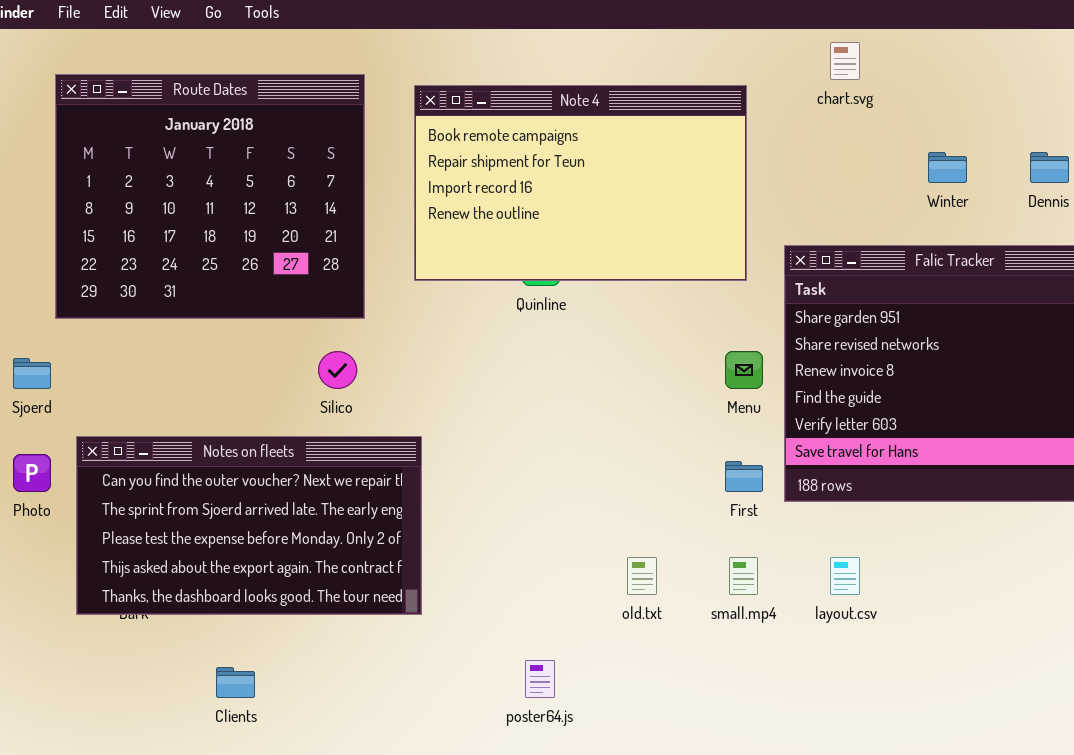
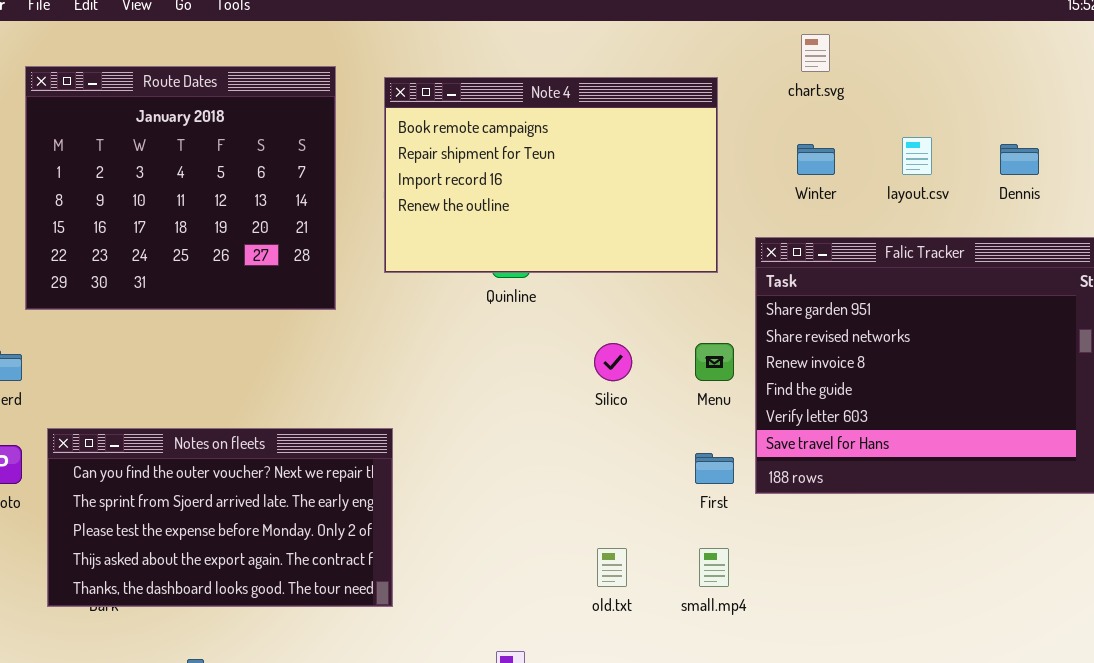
Winter: [928,152,967,183] -> [797,144,835,175], moved
Silico: [318,351,357,389] -> [594,343,632,381], moved
layout.csv: [830,557,860,595] -> [902,137,932,175], moved

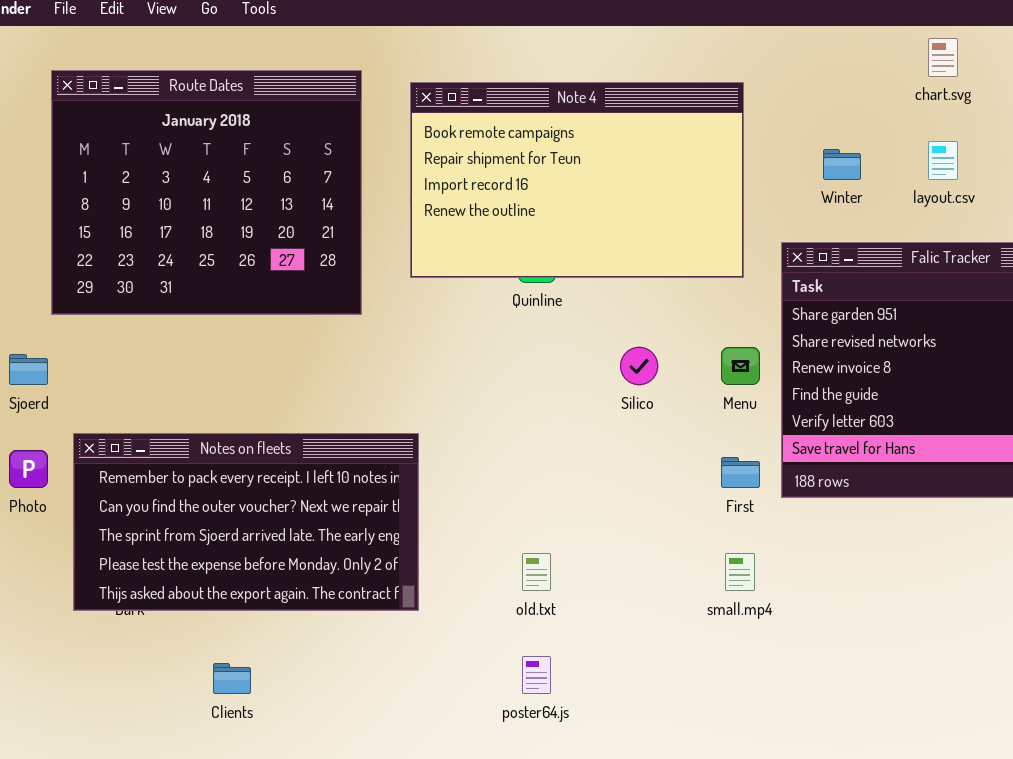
chart.svg: [801,34,830,72] -> [928,38,958,77], moved
Notes on fleets: [47,428,393,607] -> [73,433,419,611], scrolled up 1 row
old.txt: [597,548,627,587] -> [522,553,551,591], moved

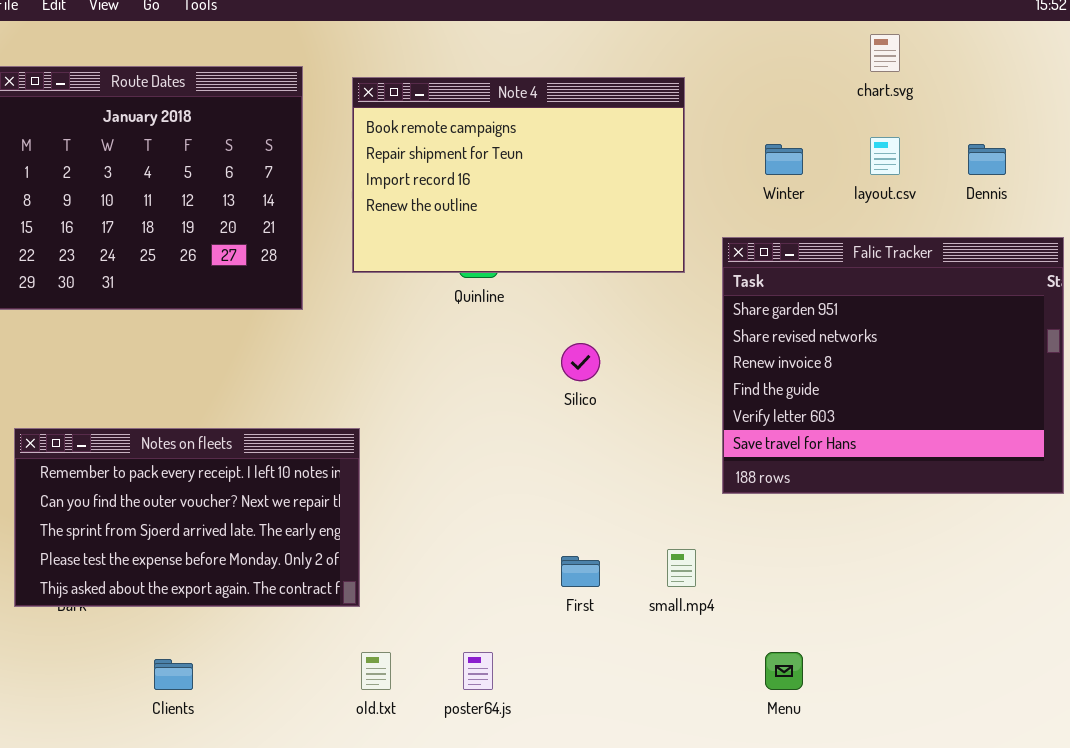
Menu: [721,347,760,385] -> [765,652,803,690], moved
First: [721,457,760,488] -> [561,556,600,587], moved
old.txt: [522,553,551,591] -> [361,652,391,690], moved

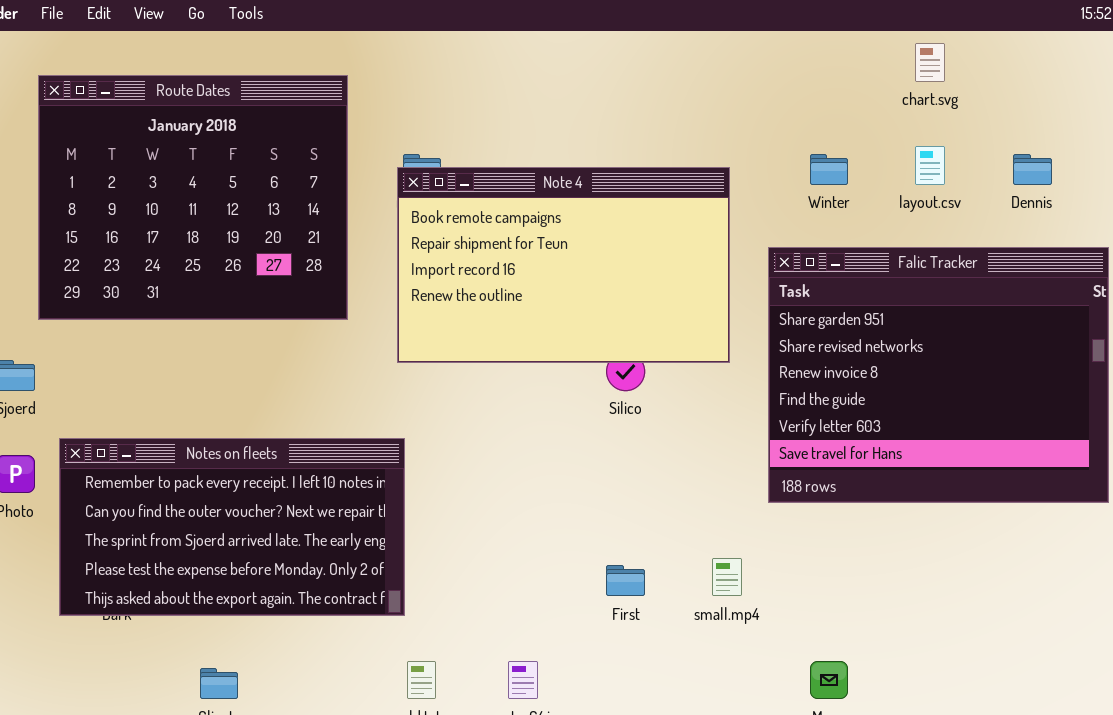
Note 4: [352,77,685,273] -> [397,167,730,363], moved

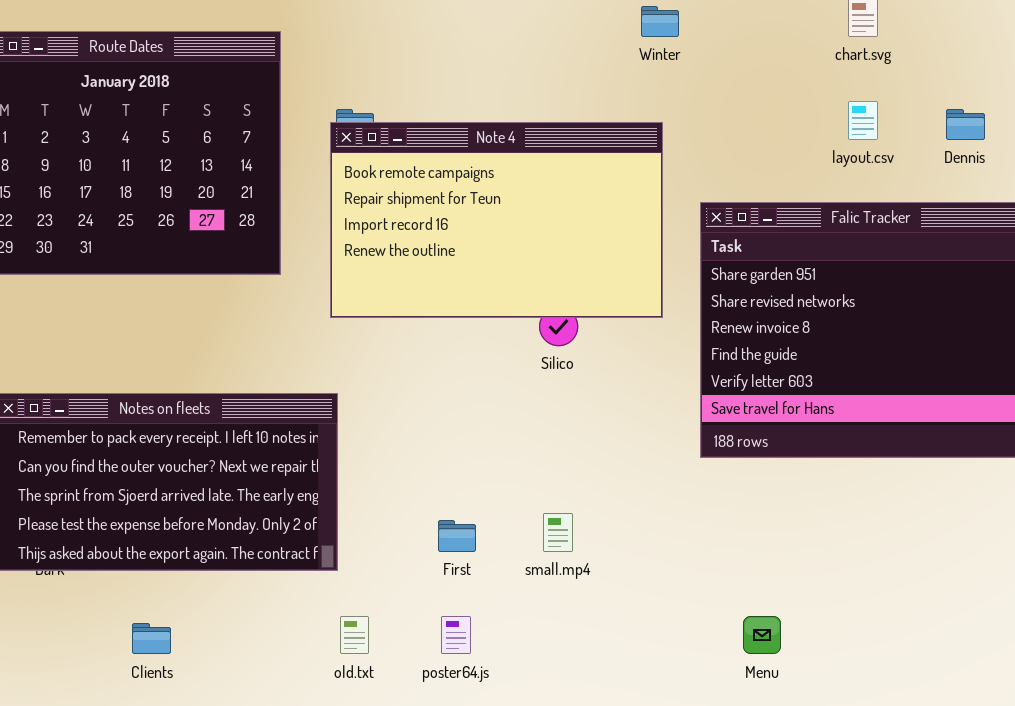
Winter: [810,154,848,185] -> [641,6,679,37], moved
small.mp4: [712,558,742,596] -> [543,513,573,552], moved
First: [606,565,645,596] -> [438,520,476,552], moved

